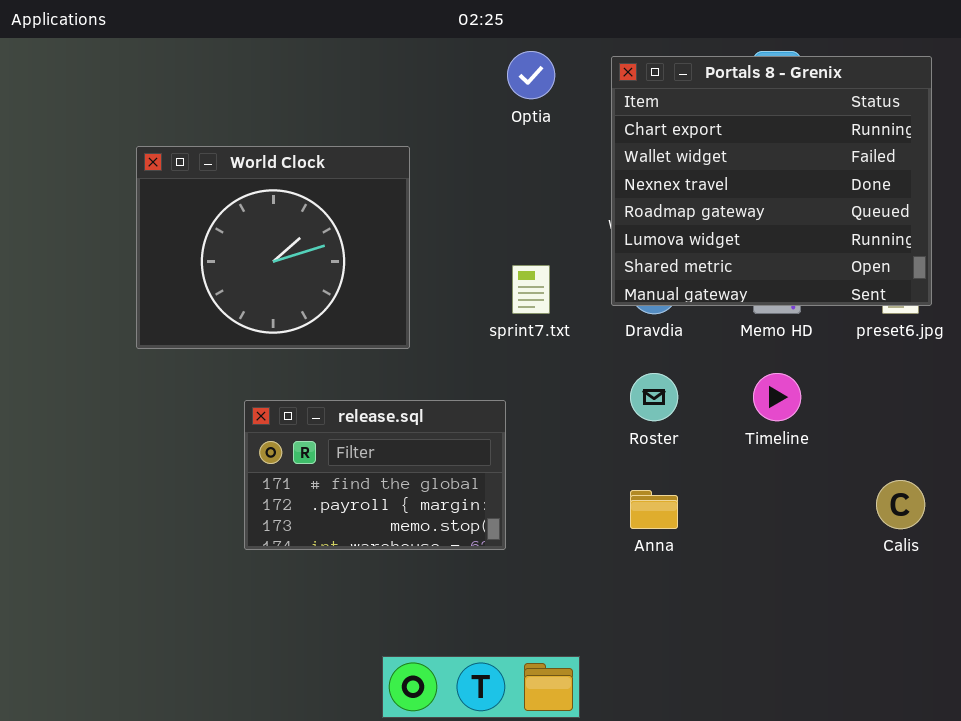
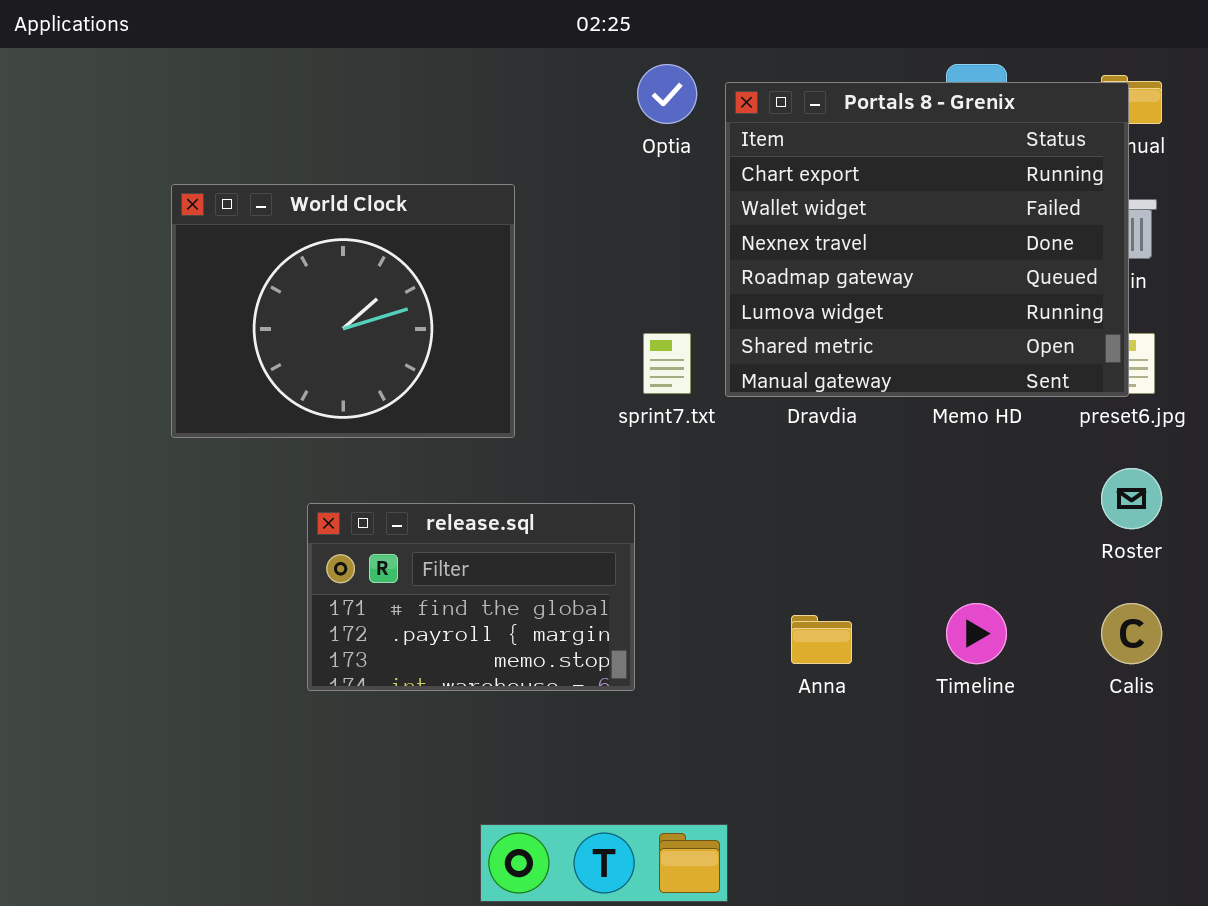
Portals 8 - Grenix: [611,56,932,306] -> [725,82,1129,397], moved
Roster: [630,373,678,421] -> [1101,468,1162,529], moved
Timeline: [753,373,801,421] -> [946,603,1007,664], moved

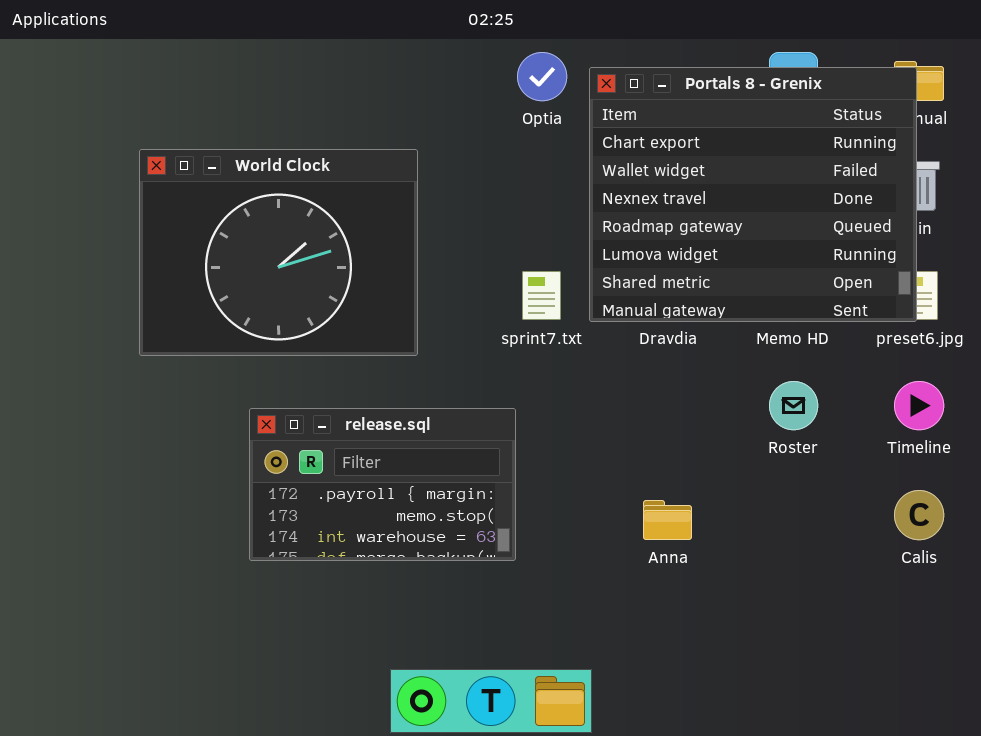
Roster: [1101,468,1162,529] -> [769,381,818,430], moved
release.sql: [307,503,635,691] -> [249,408,516,561], scrolled down 1 row
Timeline: [946,603,1007,664] -> [894,381,944,430], moved

